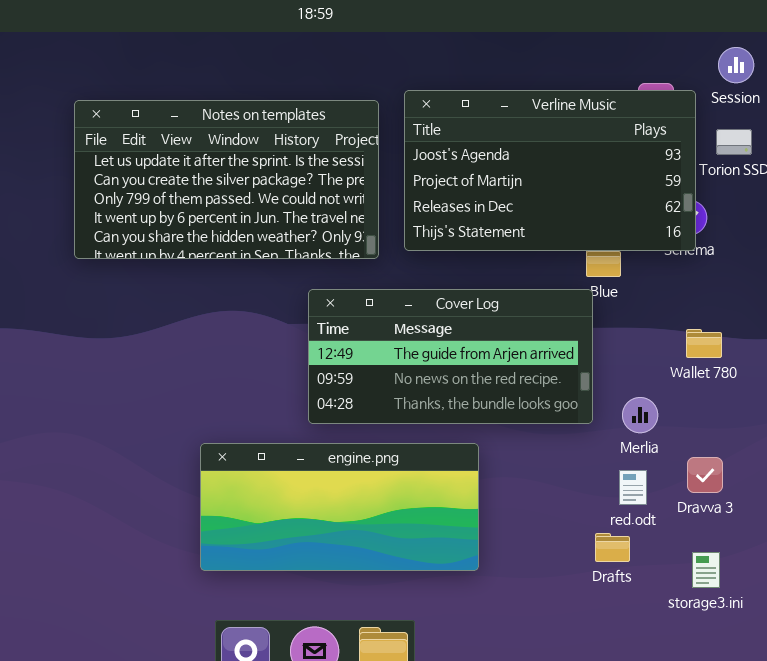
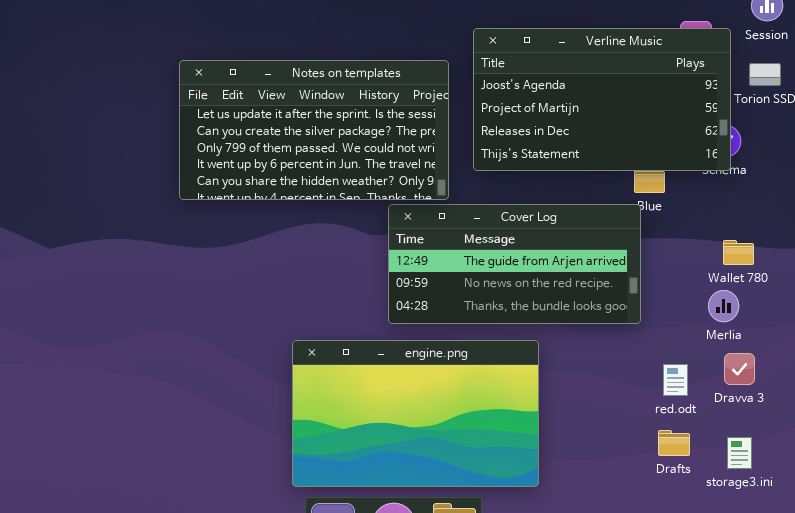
Notes on templates: [74,100,379,259] -> [179,60,449,200], moved
Merlia: [622,397,658,433] -> [708,290,739,322], moved
engine.png: [200,443,479,571] -> [292,340,539,487], resized
Drafts: [595,533,630,562] -> [658,430,690,456], moved

